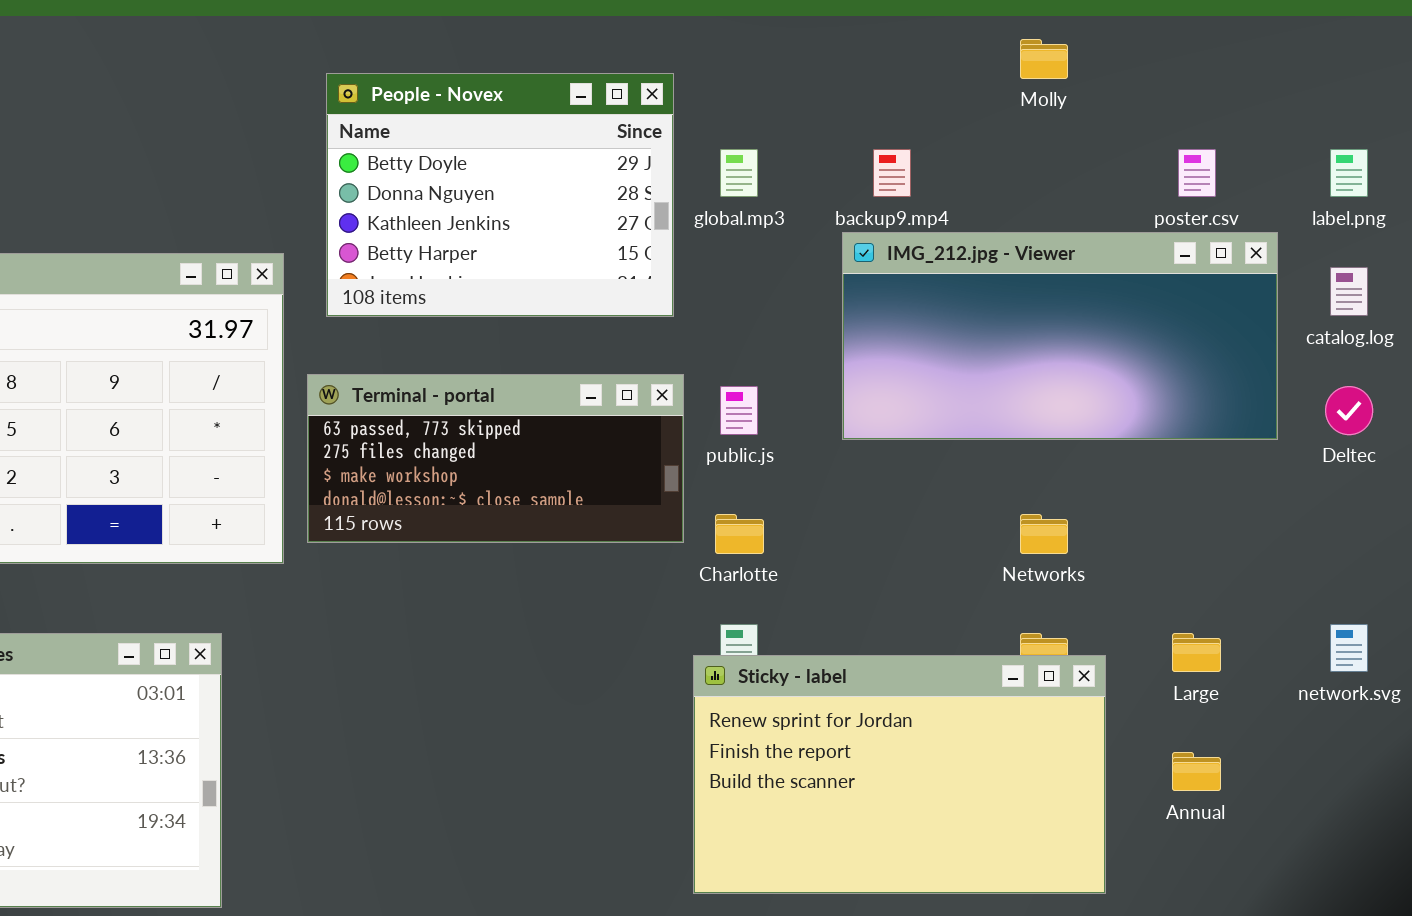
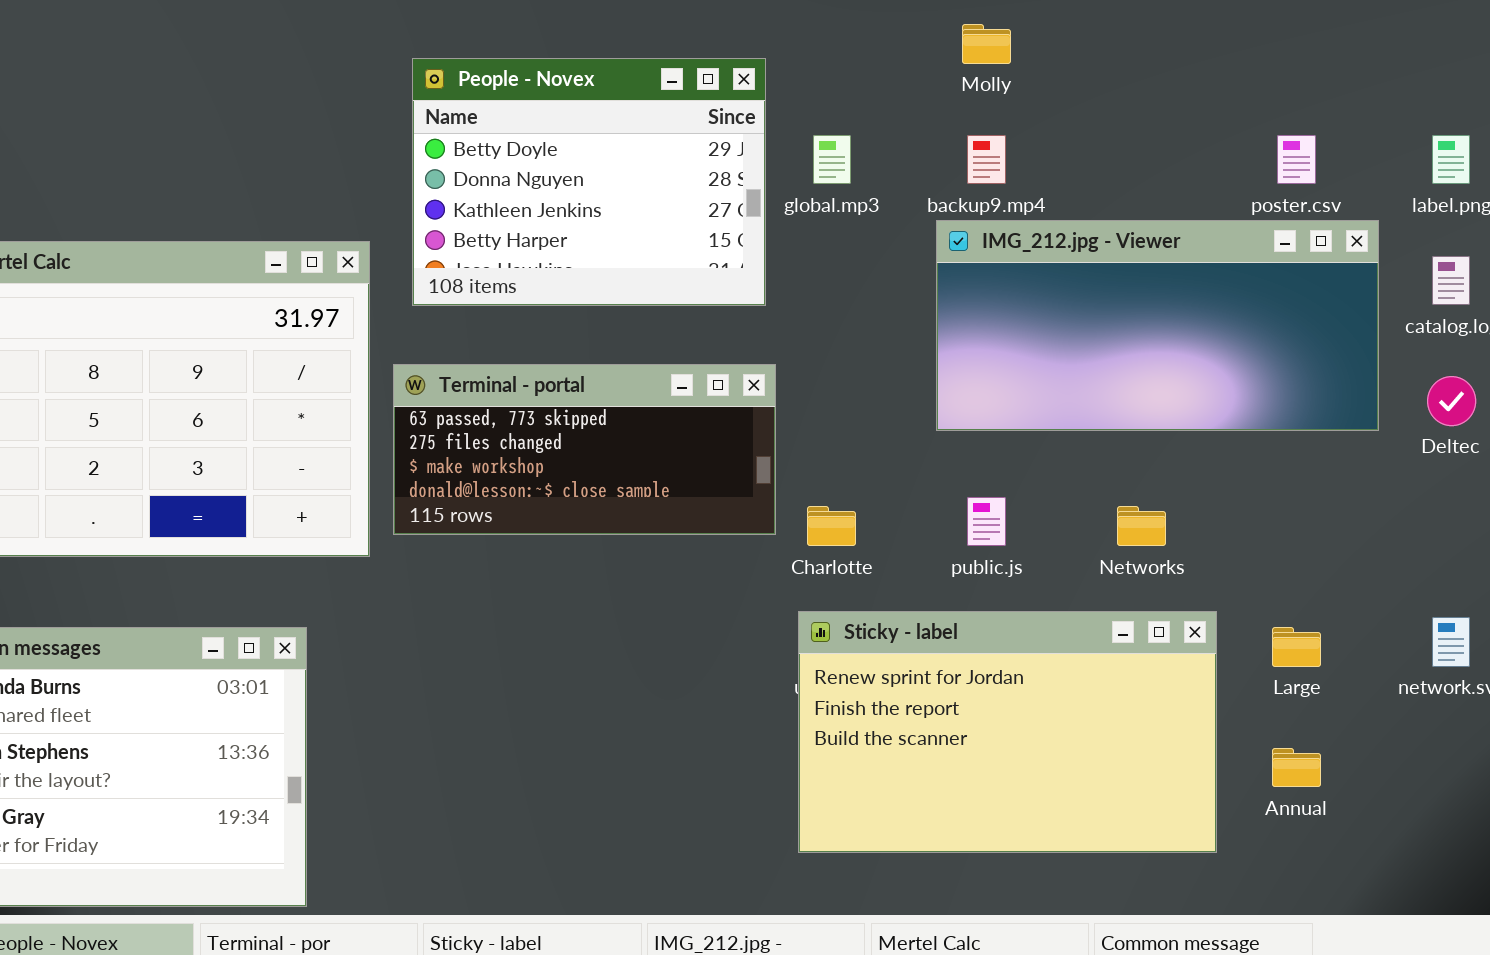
Molly: [1020,39,1068,79] -> [962,24,1011,64], moved
public.js: [720,386,758,435] -> [967,497,1006,546], moved
Sticky - label: [693,655,1106,894] -> [798,611,1217,853], moved

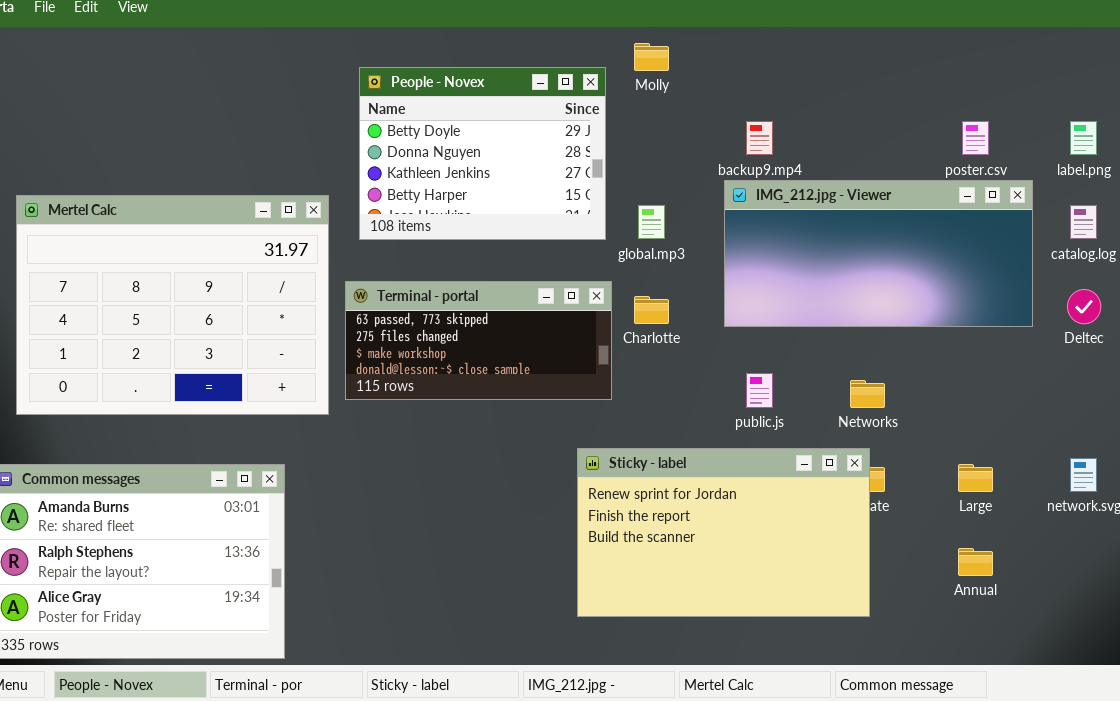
Molly: [962,24,1011,64] -> [634,43,669,71], moved
global.mp3: [813,135,851,184] -> [638,205,665,239], moved
Charlotte: [807,506,856,546] -> [634,296,669,324], moved
Sticky - label: [798,611,1217,853] -> [577,448,870,617], moved

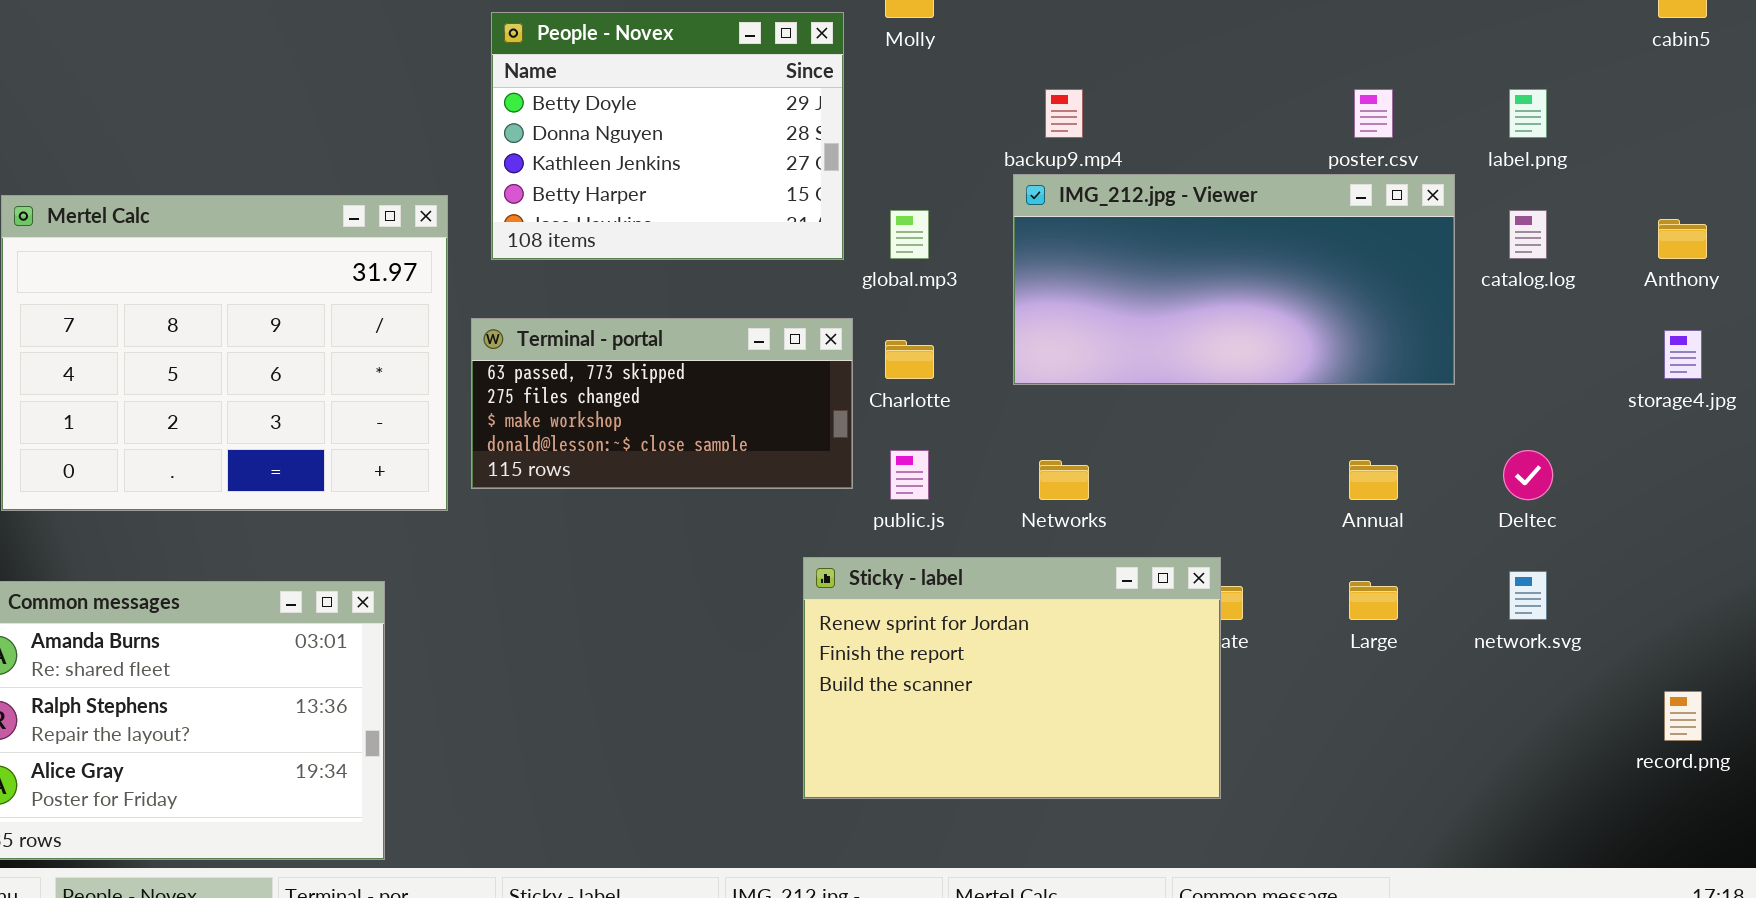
Deltec: [1067,289,1101,324] -> [1503,450,1553,500], moved
public.js: [746,373,773,408] -> [890,450,929,500], moved
Networks: [850,380,885,408] -> [1039,460,1089,500], moved
Annual: [958,548,993,576] -> [1349,460,1398,500], moved

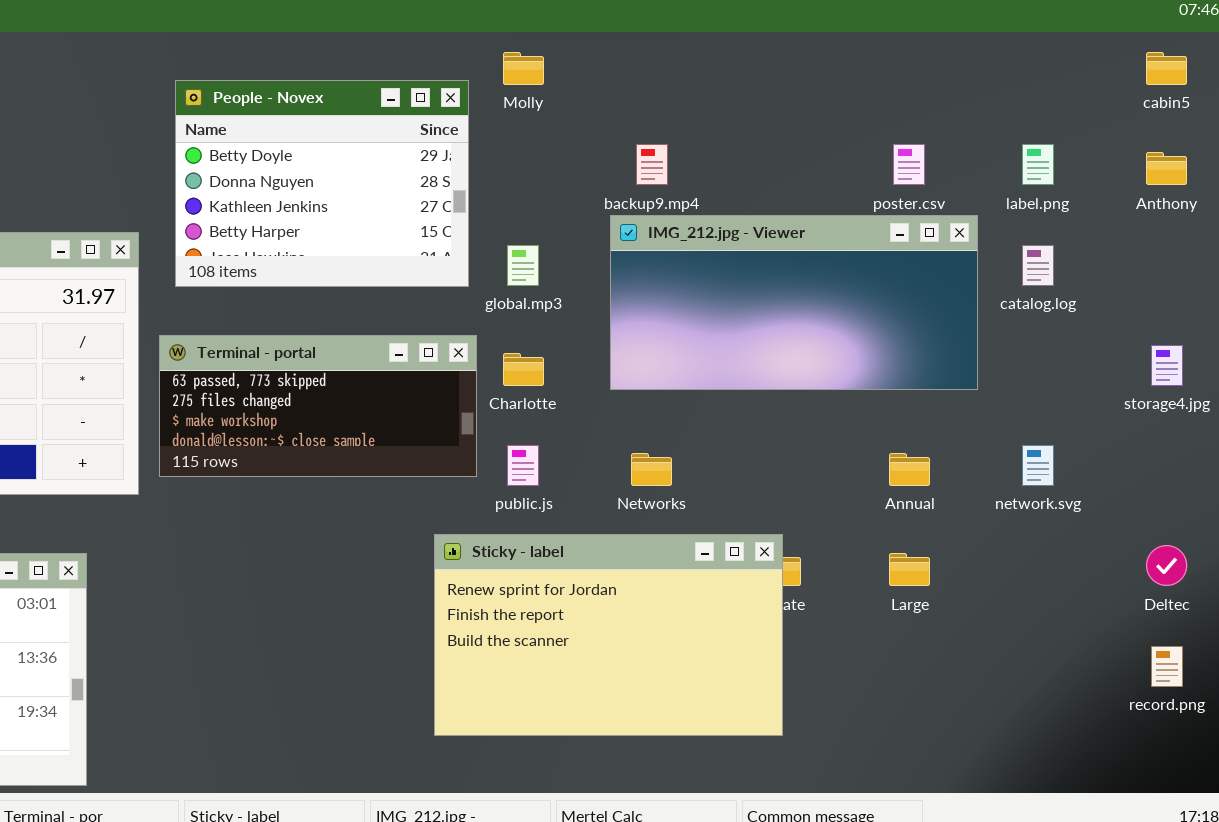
Anthony: [1658,219,1707,259] -> [1146,152,1187,185], moved
Deltec: [1503,450,1553,500] -> [1146,545,1187,586], moved
network.svg: [1509,571,1547,620] -> [1022,445,1054,486], moved

